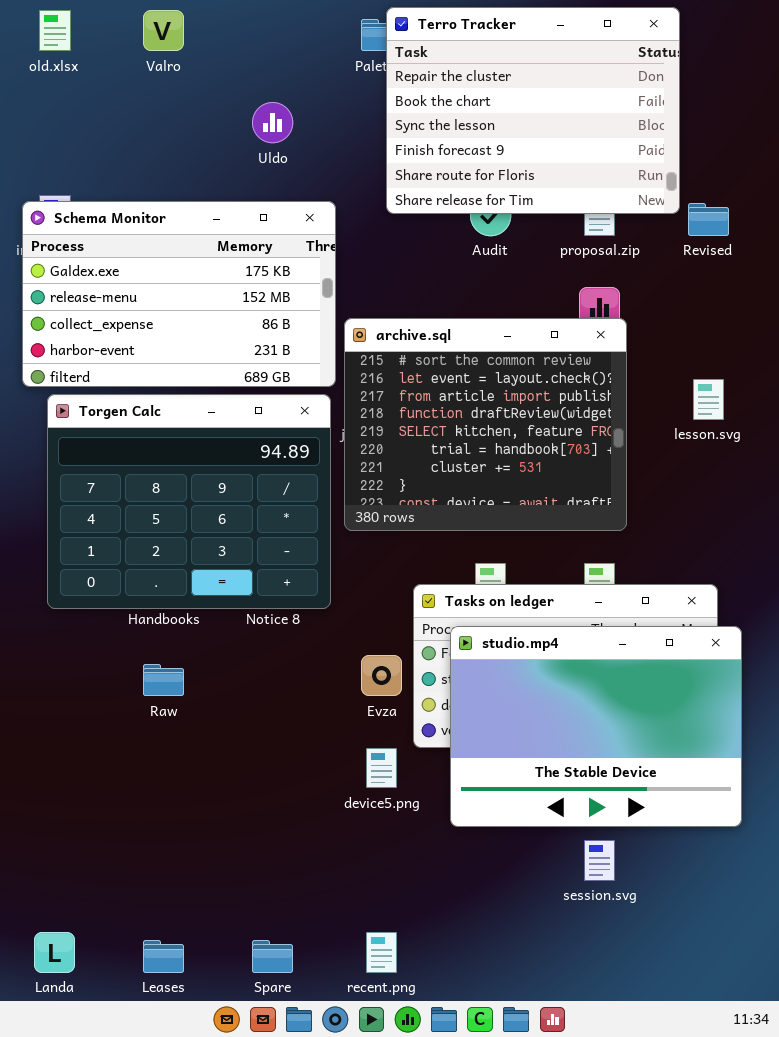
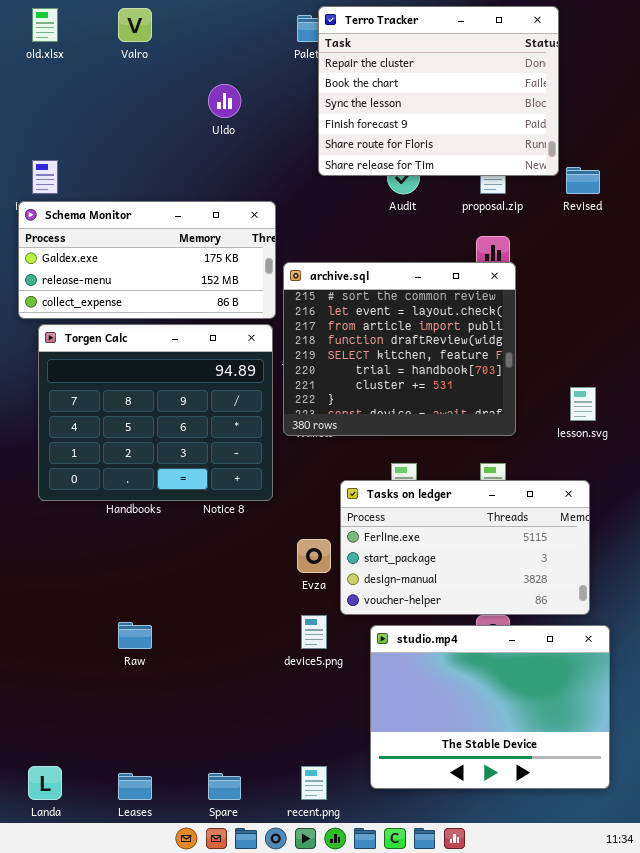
Schema Monitor: [22,201,336,387] -> [18,201,276,319], resized
lesson.svg: [693,379,724,420] -> [570,387,596,421], moved
studio.mp4: [450,626,742,827] -> [370,625,610,789], moved
Raw: [143,664,184,696] -> [118,622,152,649], moved

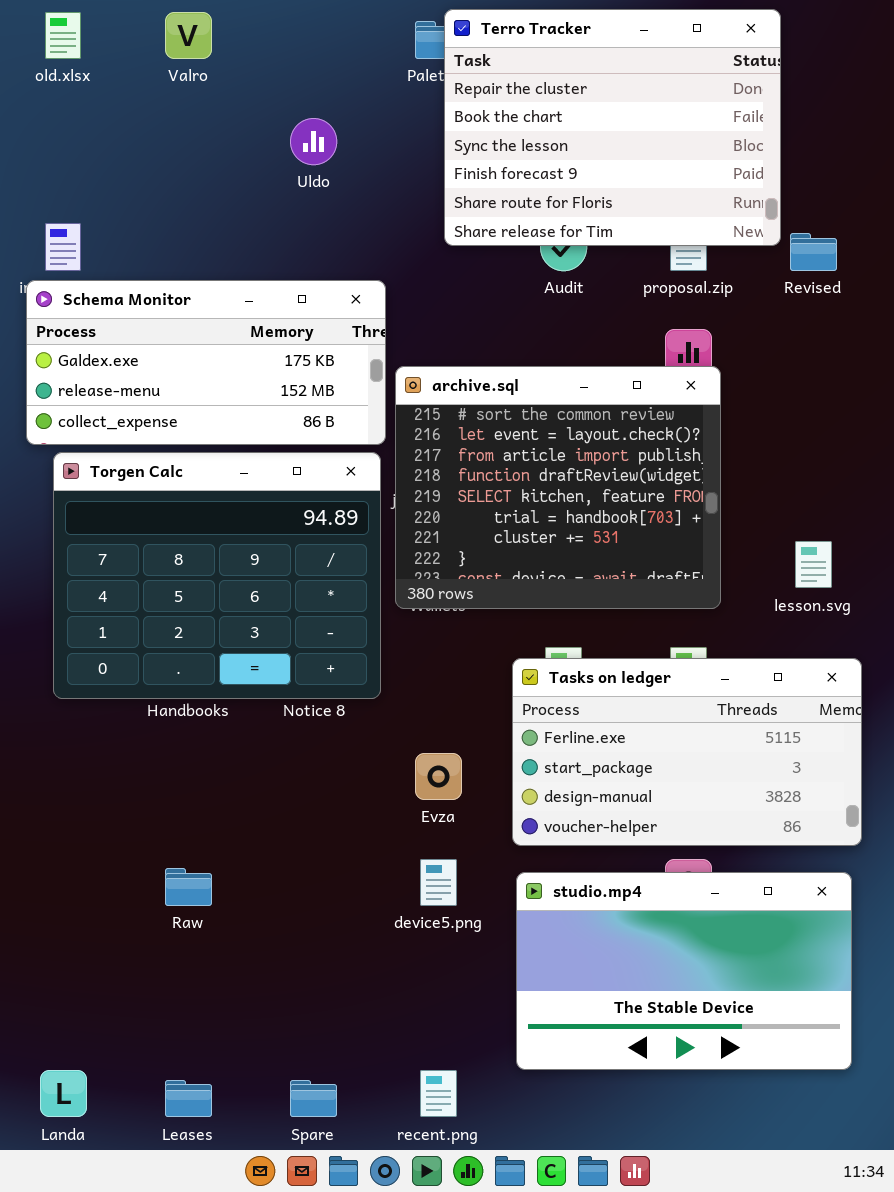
Tasks on ledger: [340,480,590,615] -> [512,658,862,846], moved
studio.mp4: [370,625,610,789] -> [516,872,852,1070], resized

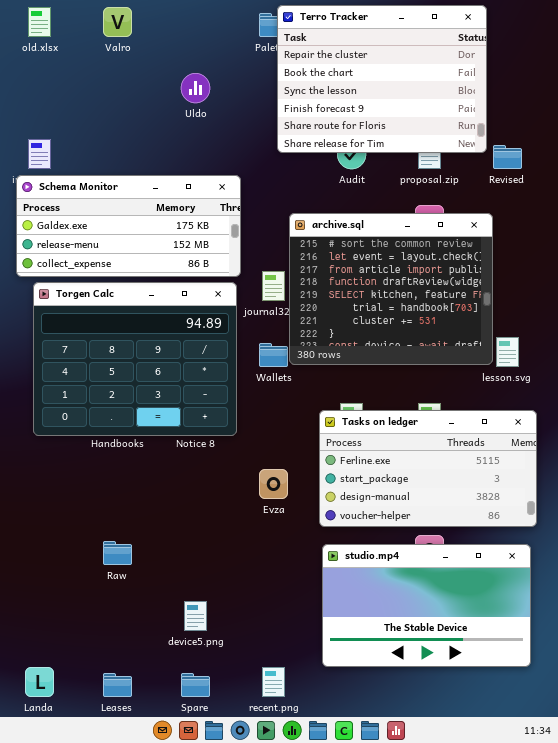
archive.sql: [395,366,721,609] -> [289,213,493,365], moved
device5.png: [420,859,457,906] -> [184,601,207,631], moved

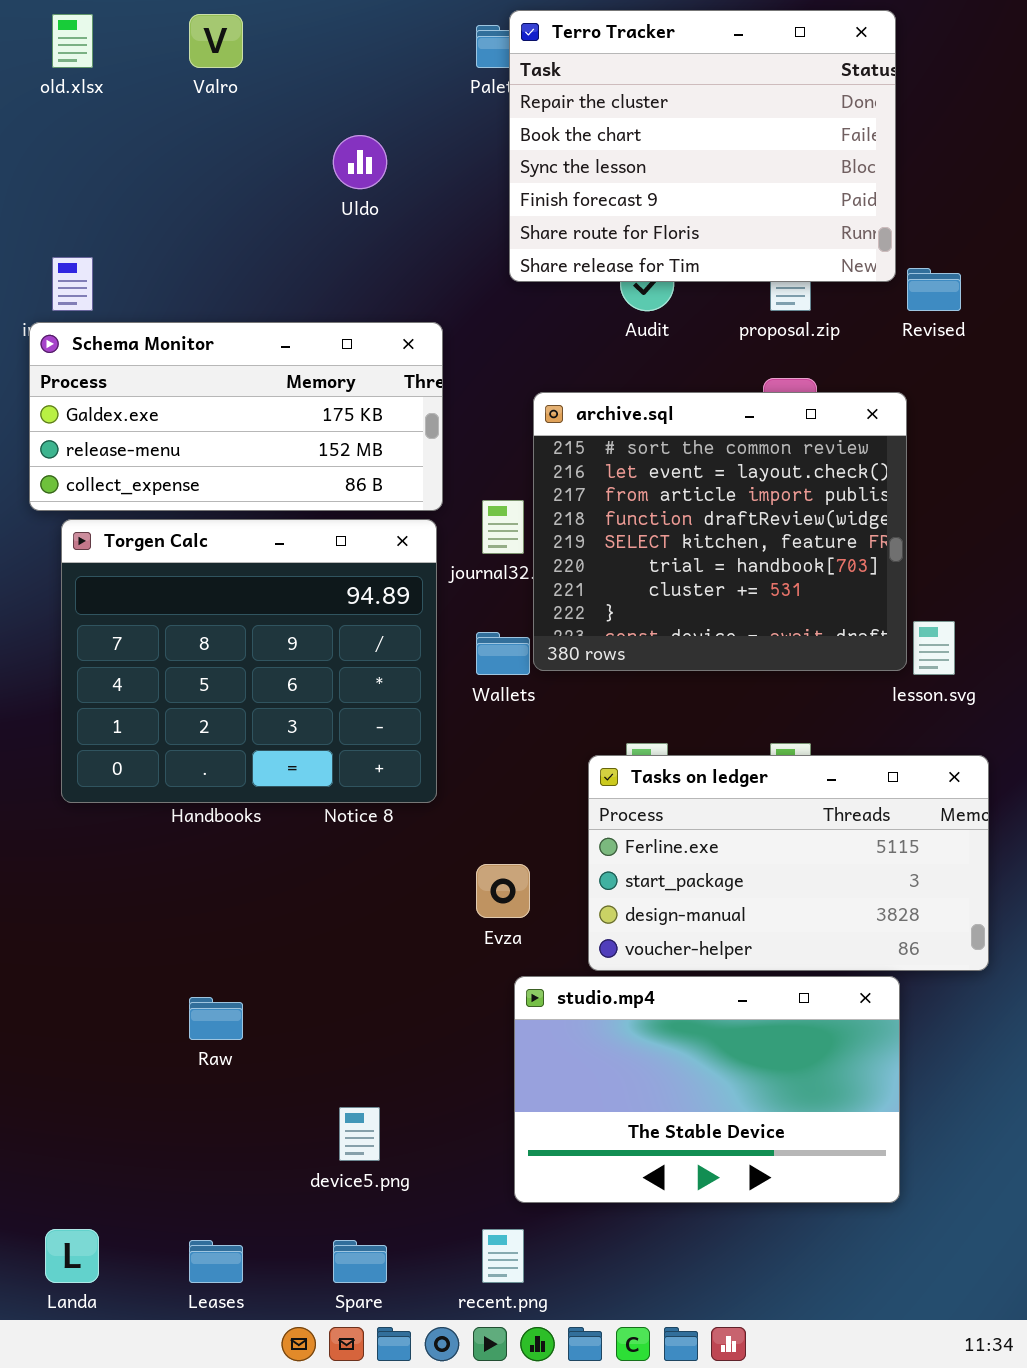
studio.mp4: [322,544,531,667] -> [514,976,900,1203], moved

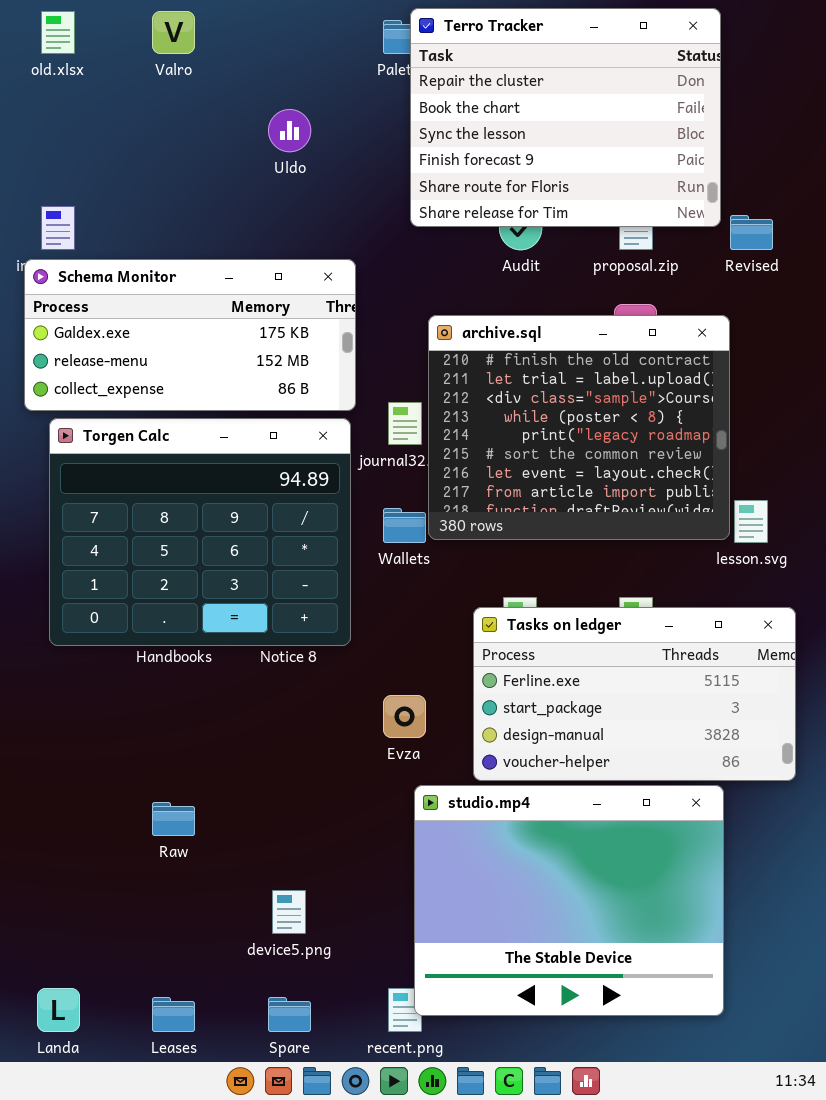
archive.sql: [533,392,907,671] -> [428,315,730,540], scrolled up 5 rows
studio.mp4: [514,976,900,1203] -> [414,785,724,1016], resized

